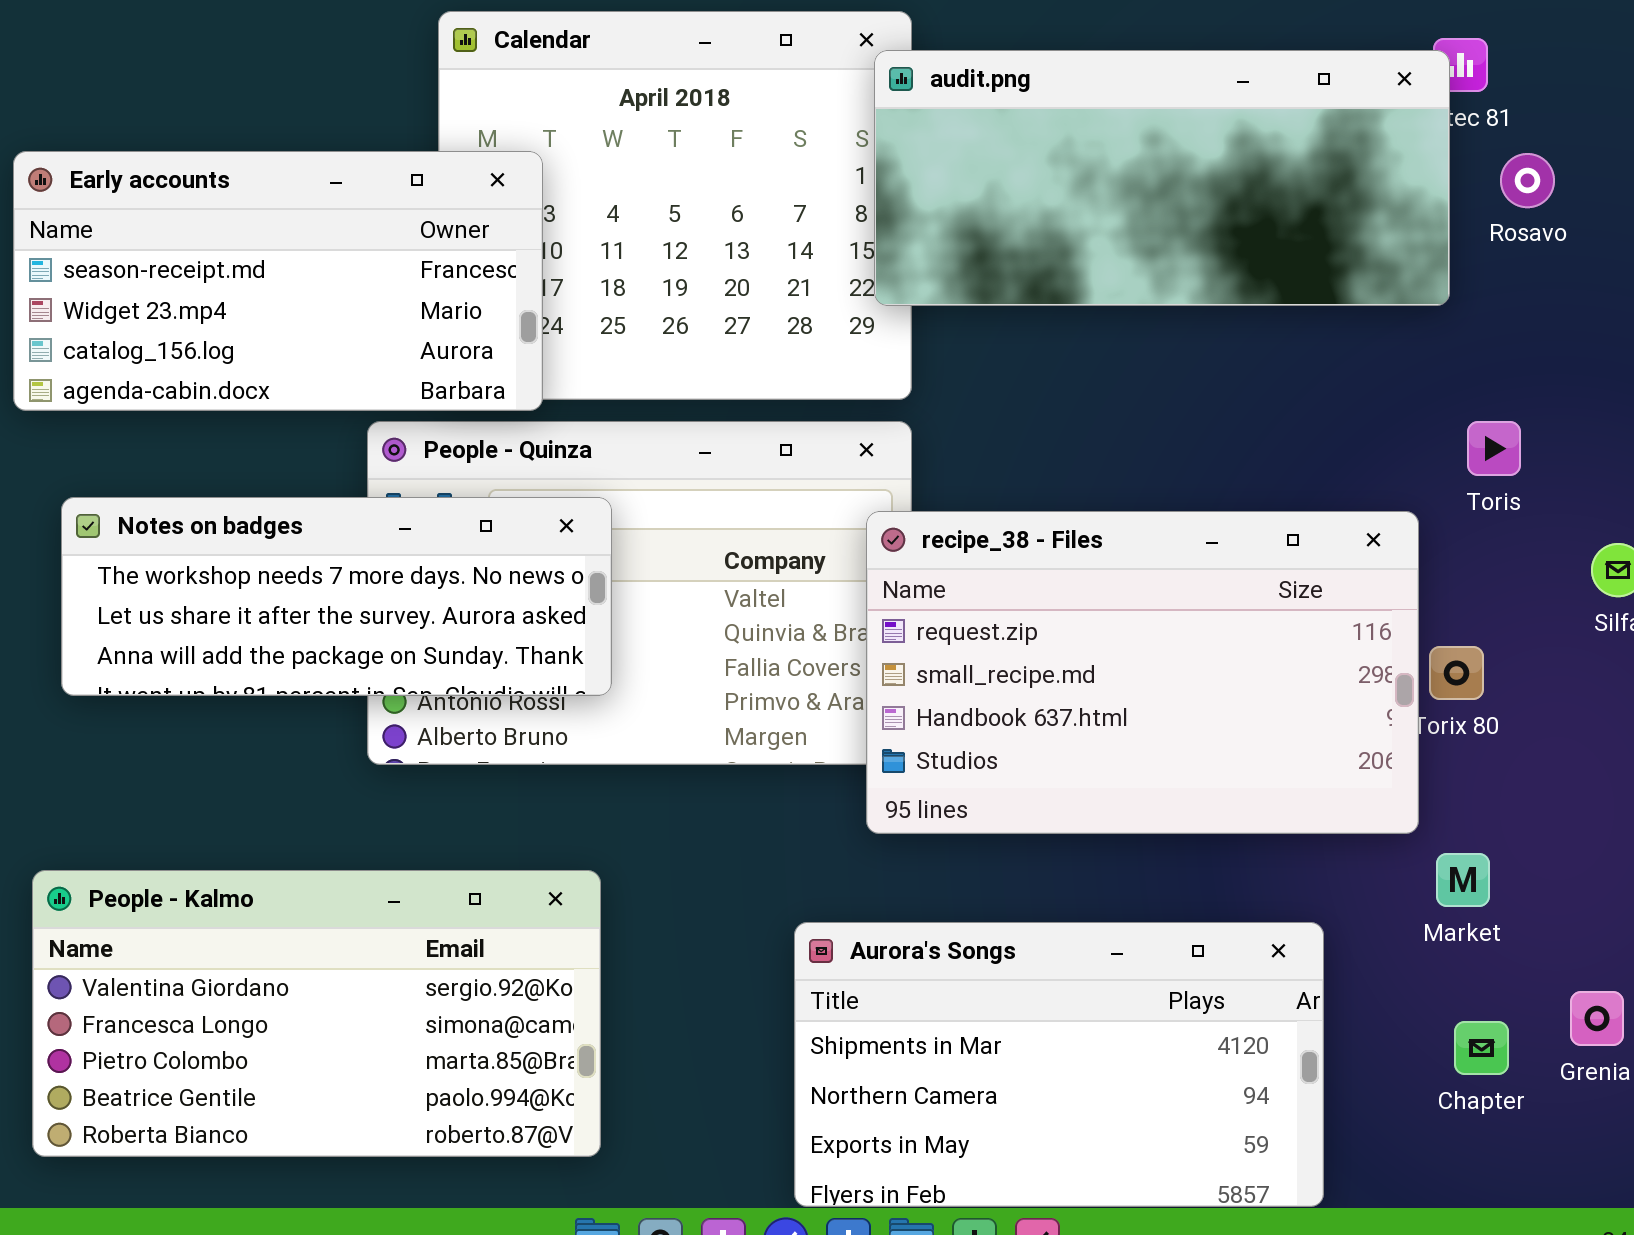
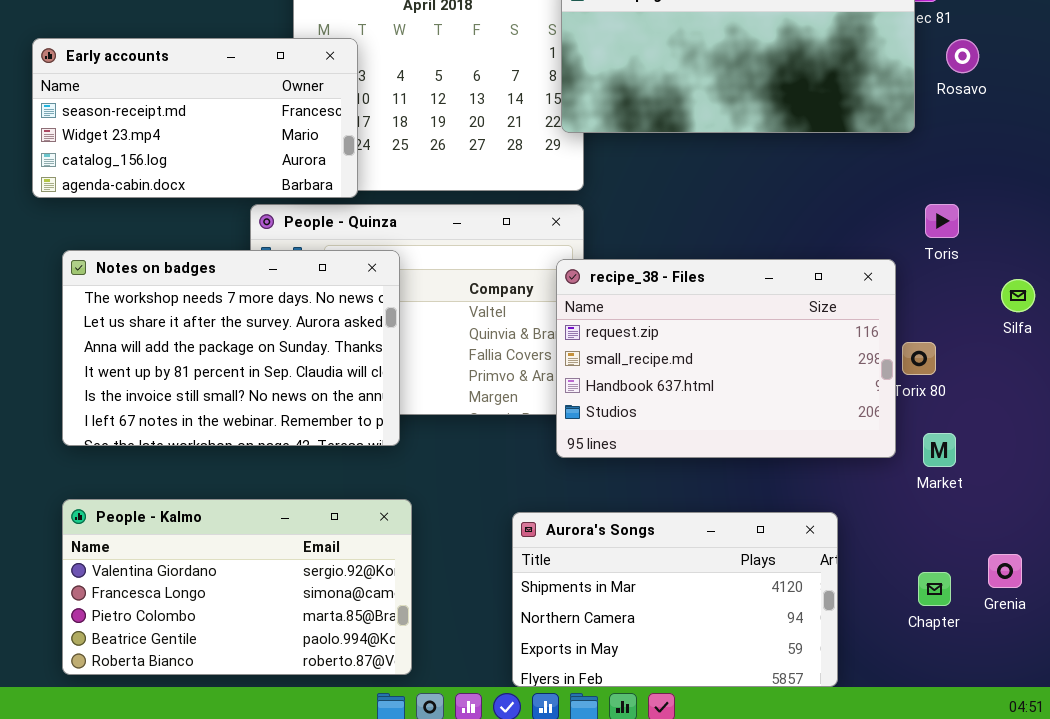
Notes on badges: [61,497,612,696] -> [62,250,400,446], resized
Market: [1436,853,1490,907] -> [923,433,956,467], moved
People - Kalmo: [32,870,601,1157] -> [62,499,412,675], moved

